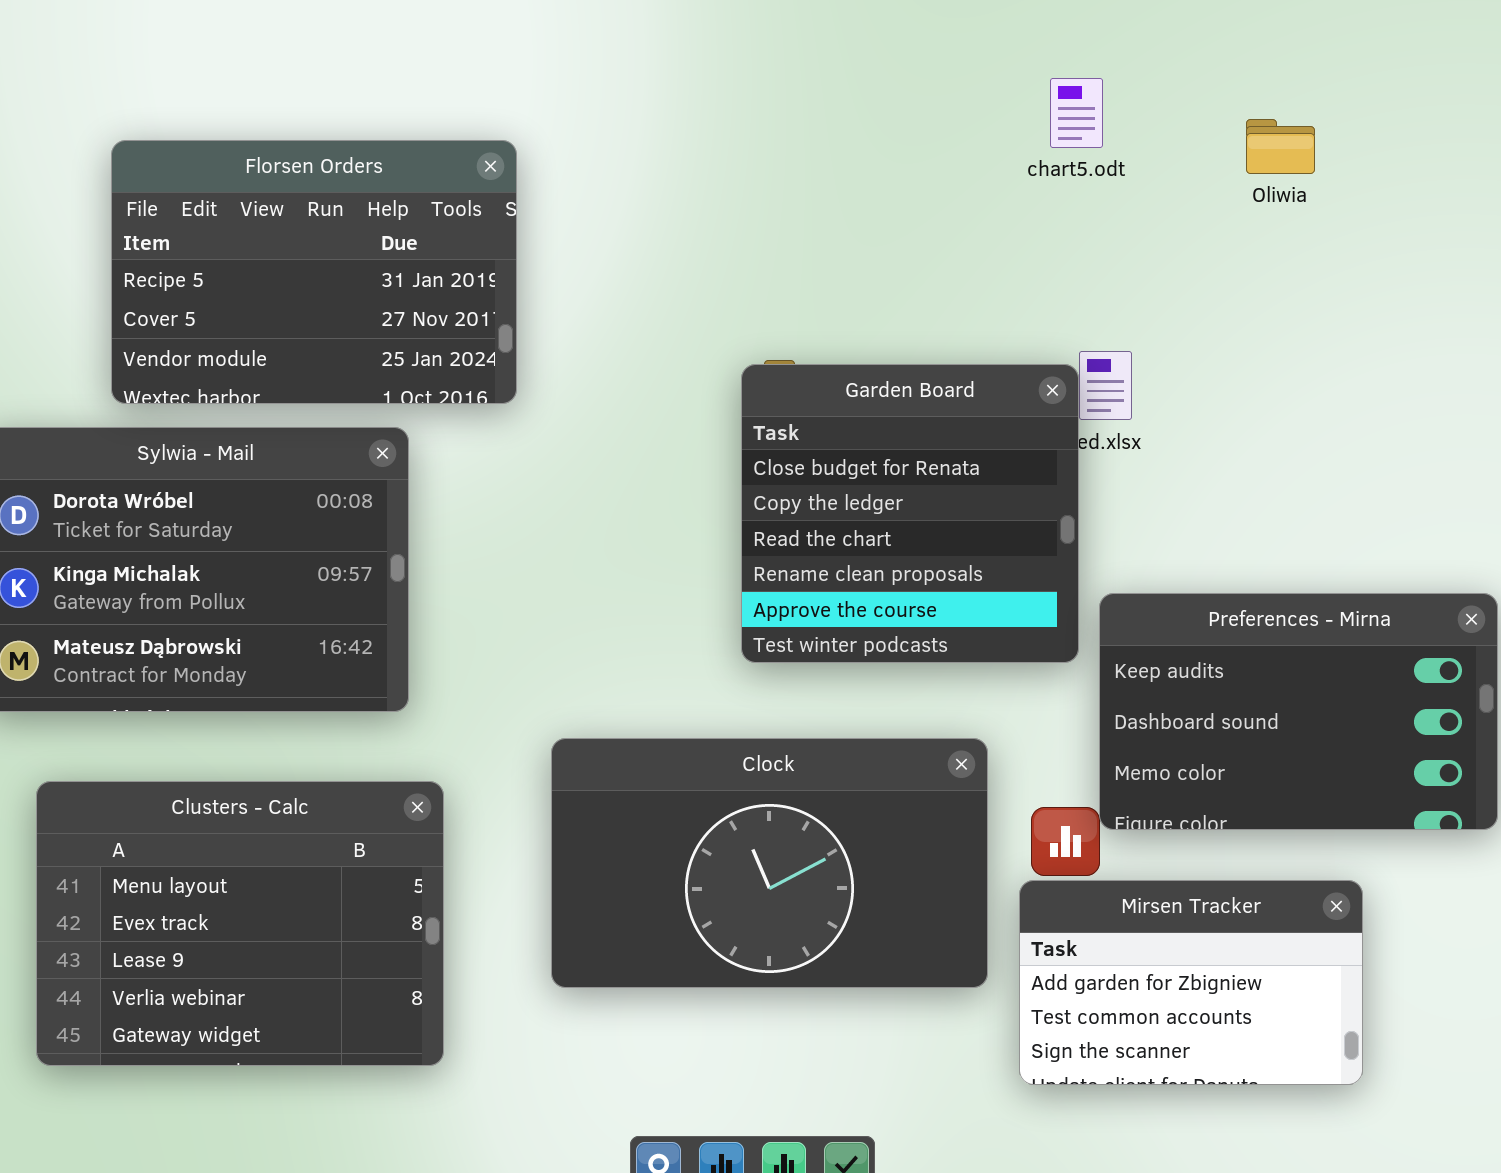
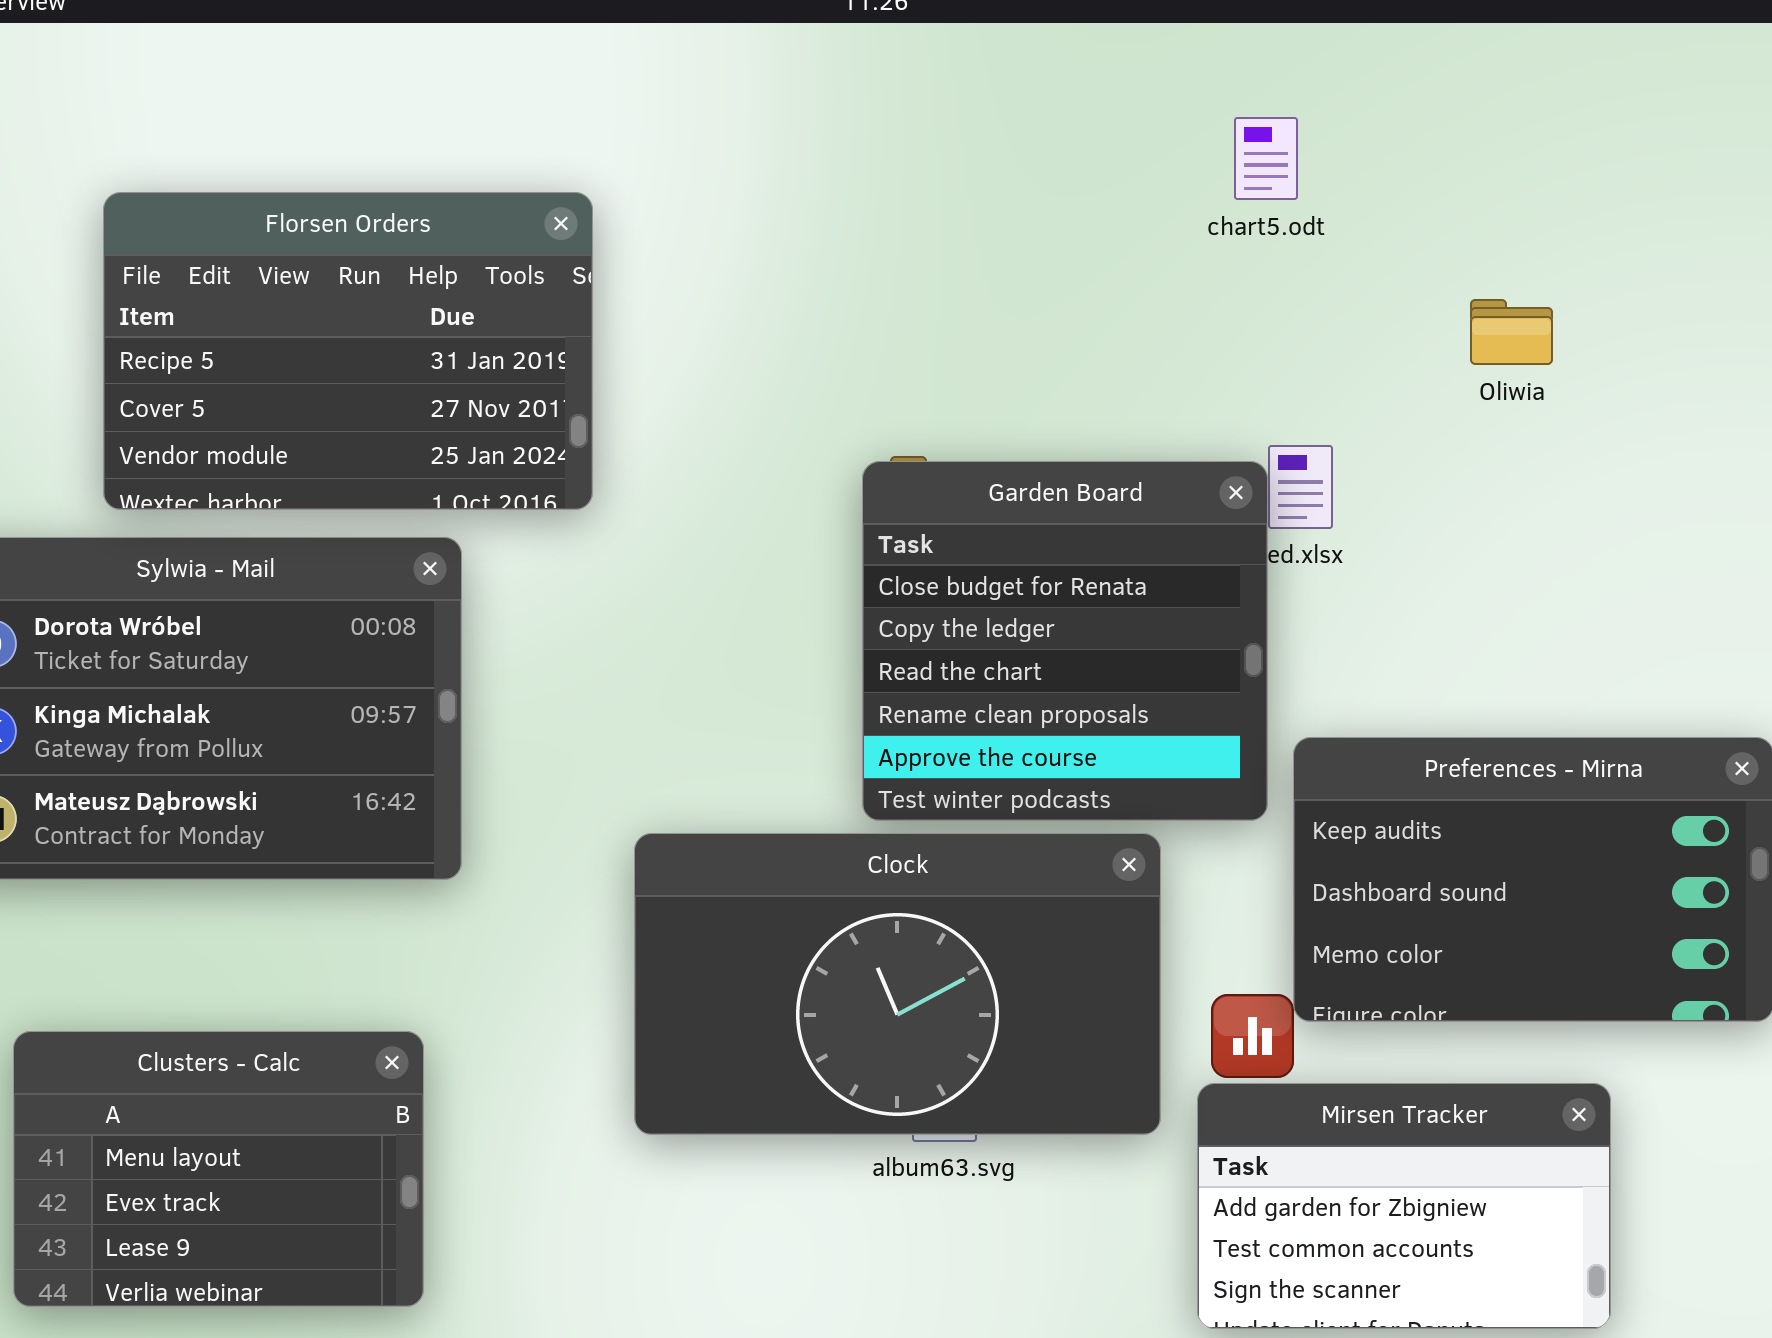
Oliwia: [1246,119,1315,174] -> [1470,299,1553,365], moved
Clock: [551,738,988,988] -> [634,833,1161,1135], moved
Clusters - Calc: [36,781,444,1066] -> [13,1031,424,1307], resized

